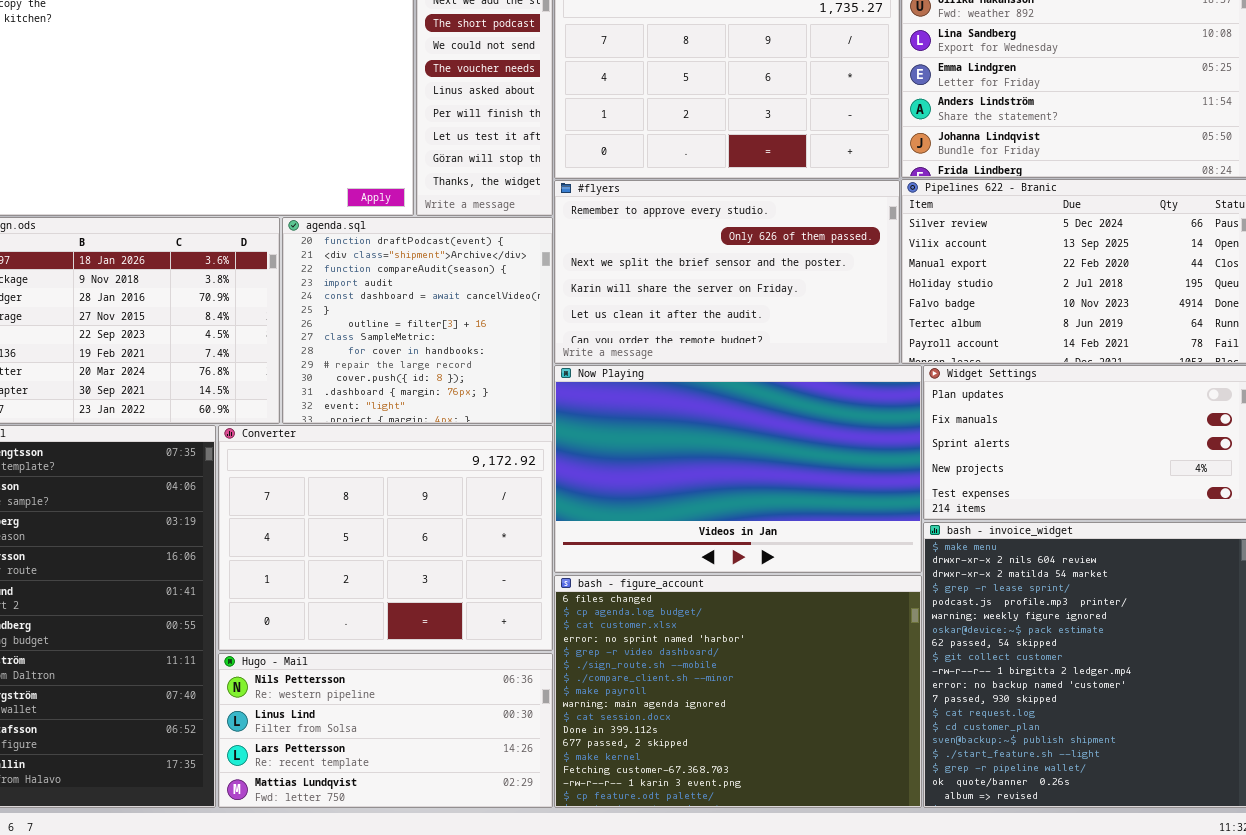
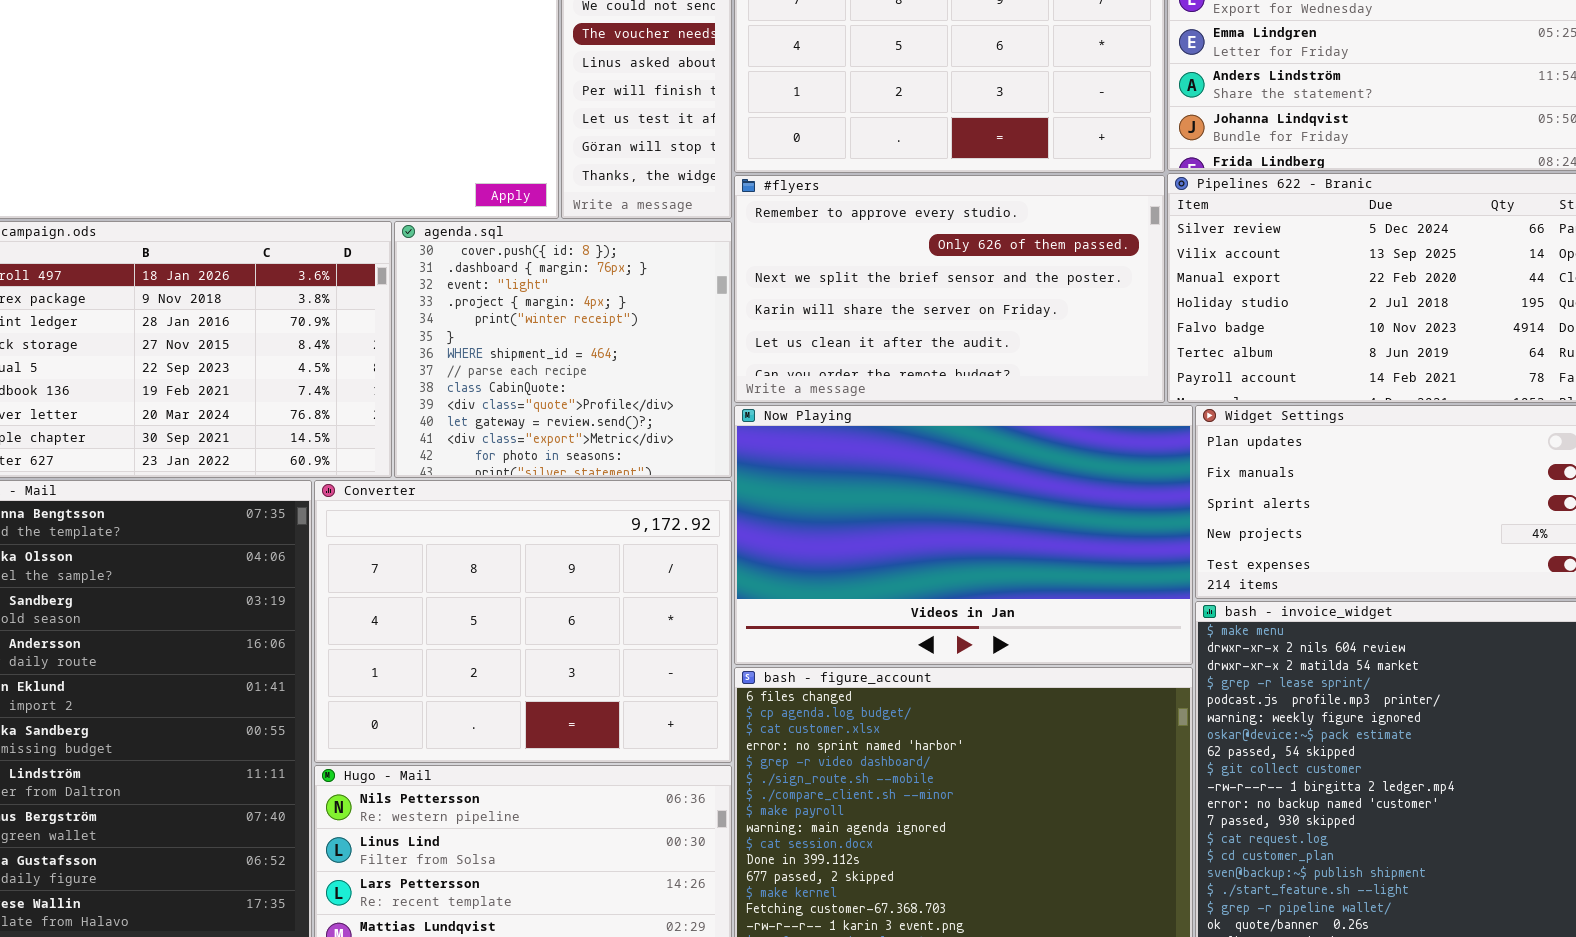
agenda.sql: [282,217,553,424] -> [394,221,732,478], scrolled down 10 rows

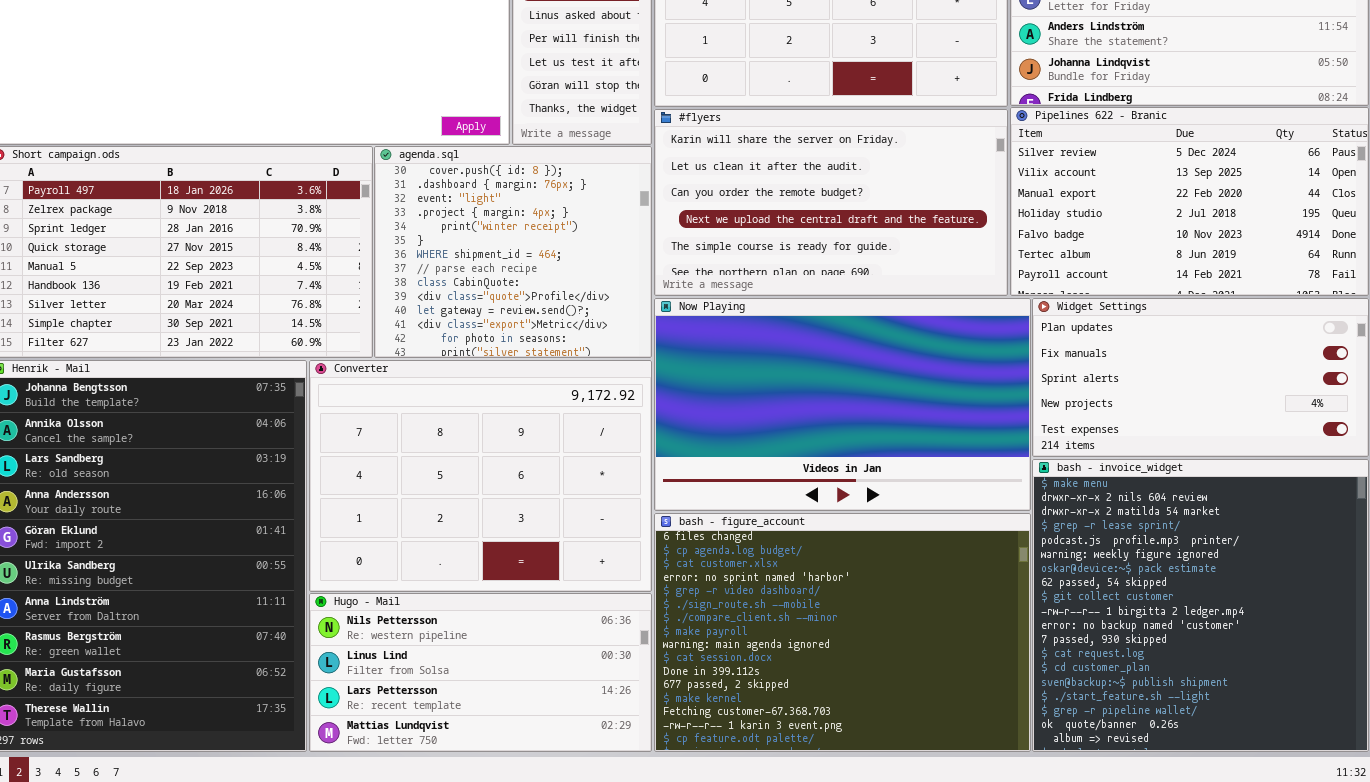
#flyers: [734,175,1165,403] -> [654,109,1008,296], scrolled down 3 rows

